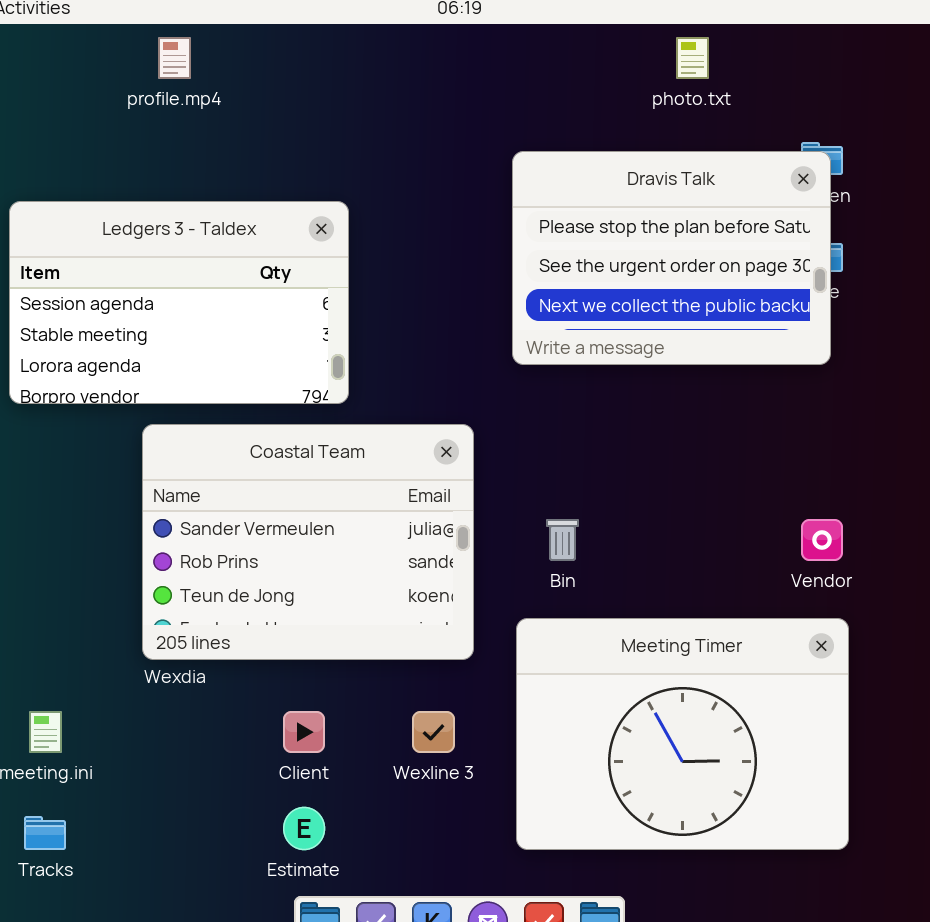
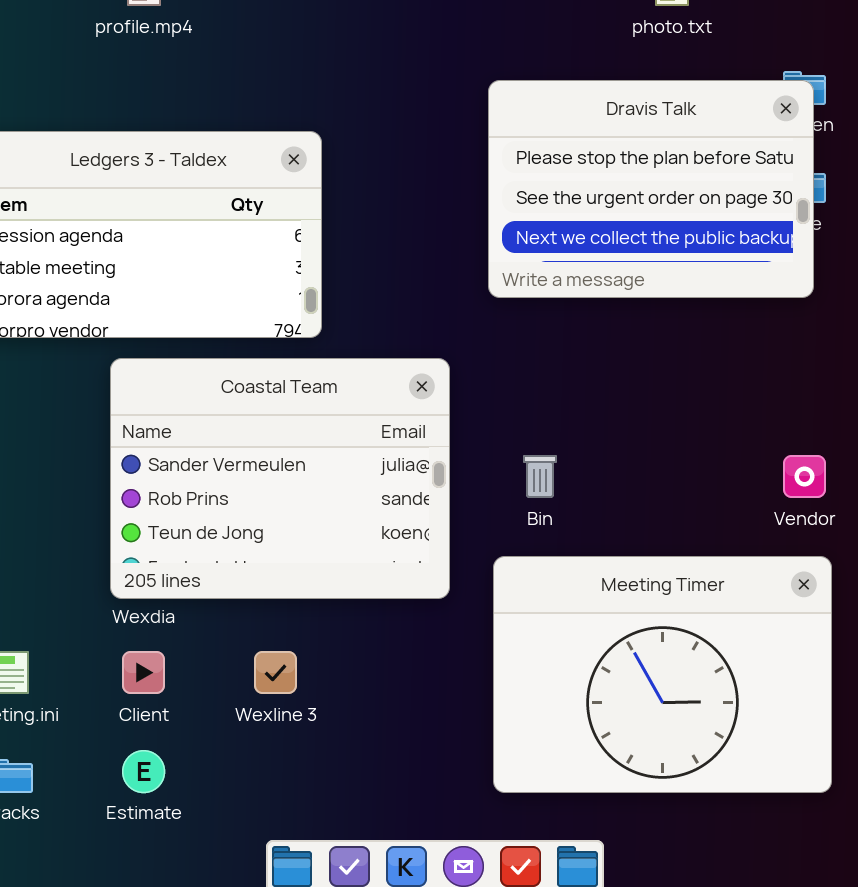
Client: [283,711,325,753] -> [122,651,165,694], moved
Wexline 3: [412,711,455,753] -> [254,651,297,694], moved
Estimate: [283,807,325,850] -> [122,750,165,793], moved

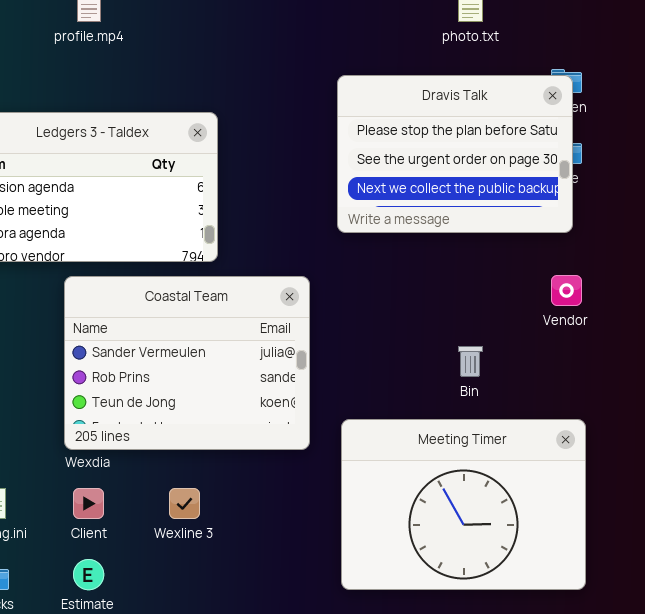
Bin: [523,455,557,498] -> [458,346,483,377], moved
Vendor: [783,455,826,498] -> [551,275,582,306], moved

